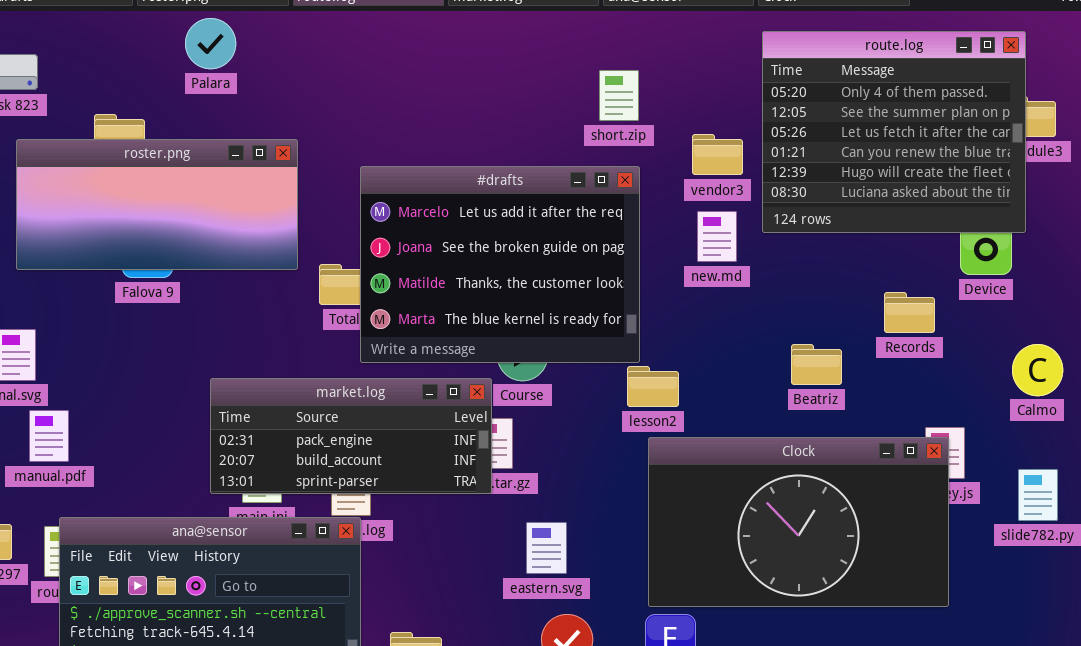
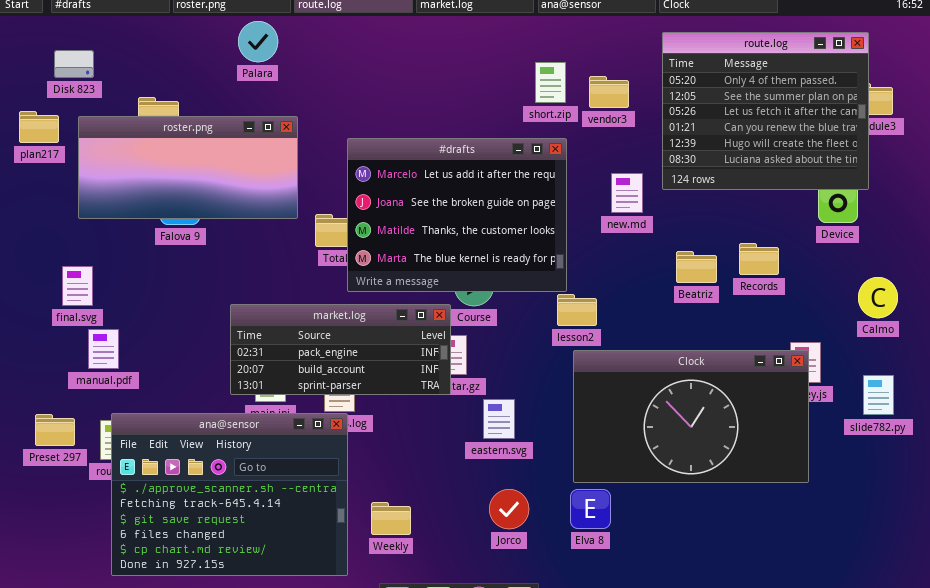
Palara: [185,18,236,69] -> [238,21,278,62], moved
vendor3: [692,134,743,175] -> [589,76,629,108], moved
Records: [884,292,935,333] -> [739,243,779,275], moved
Beatriz: [791,344,842,385] -> [676,251,717,283], moved
eastern.svg: [526,522,567,574] -> [483,399,515,439], moved

